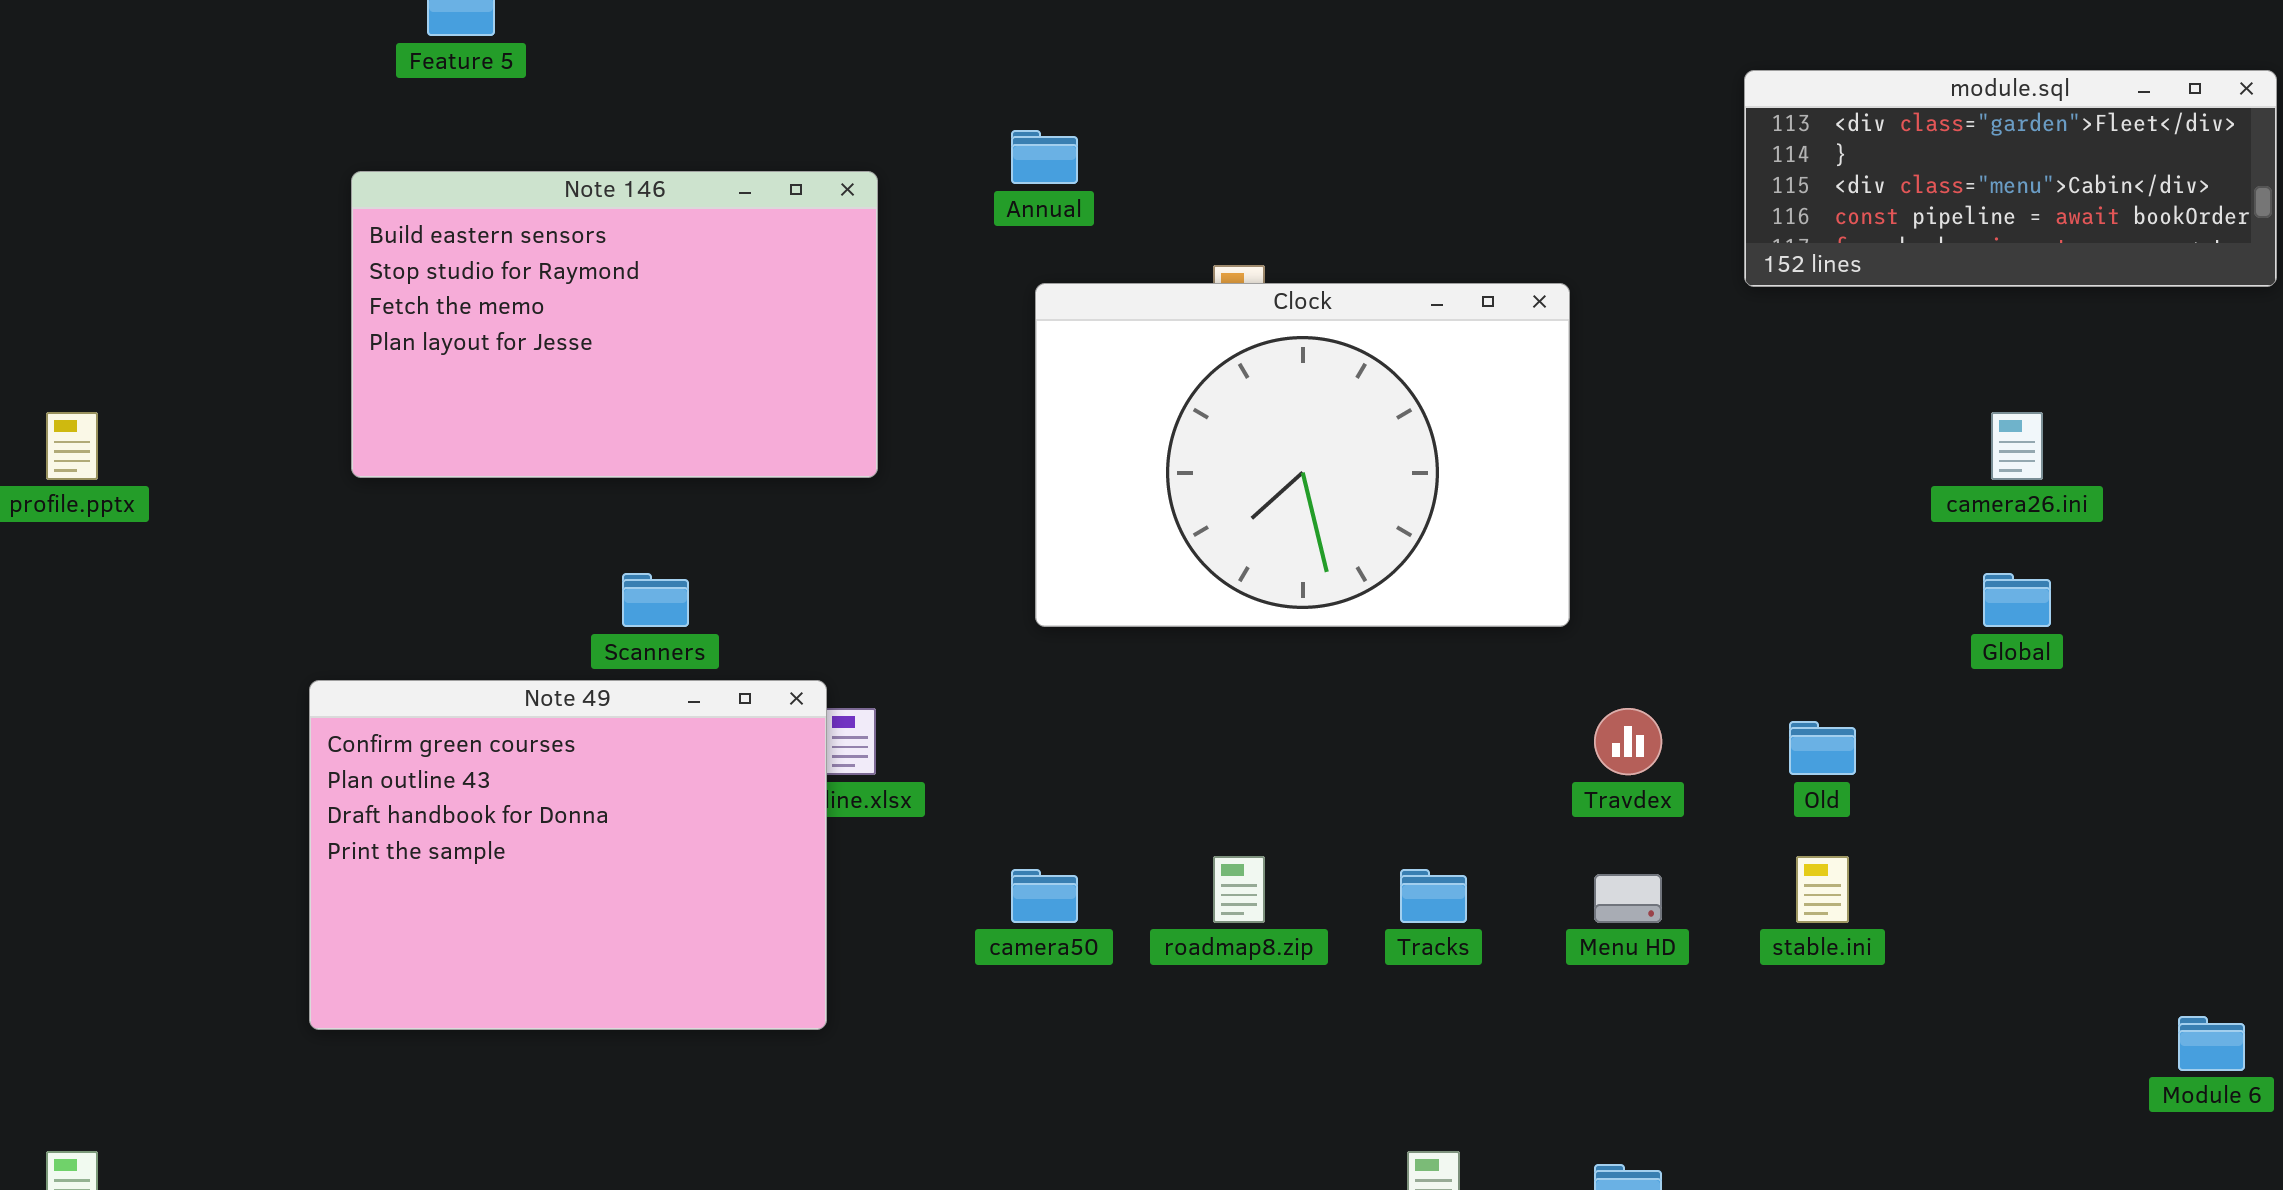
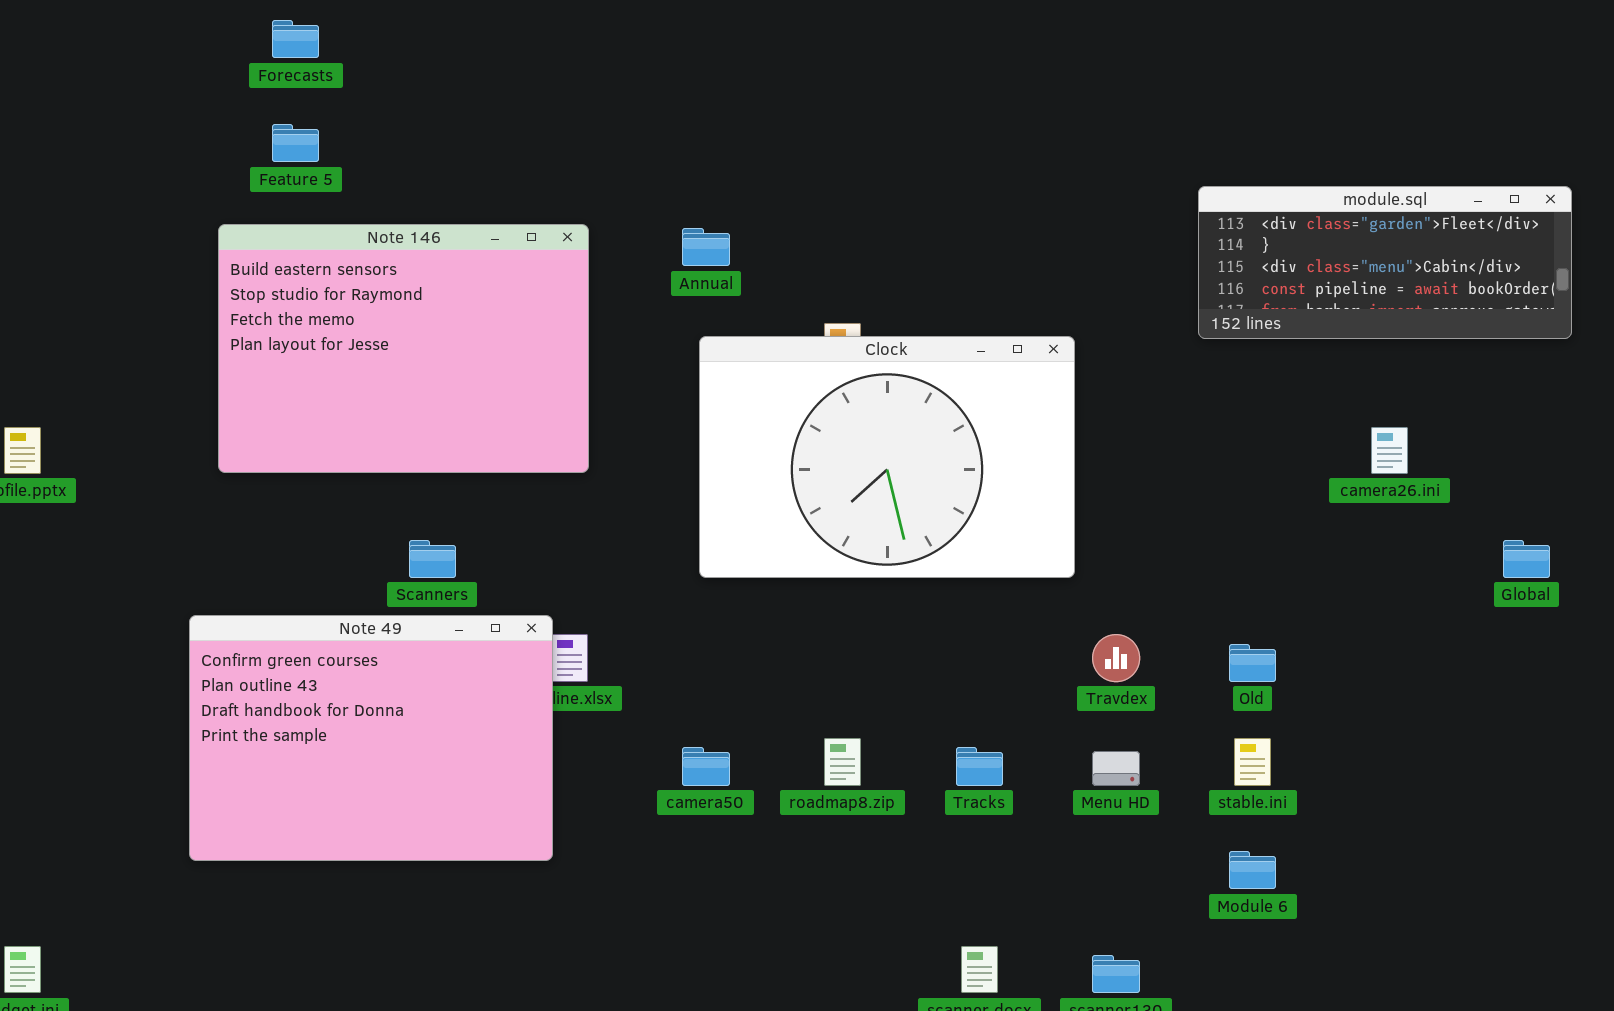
Note 146: [351,171,878,478] -> [218,224,589,473], resized
Global: [1983,573,2051,627] -> [1503,540,1550,578], moved
Module 6: [2178,1016,2245,1071] -> [1229,851,1276,889], moved

